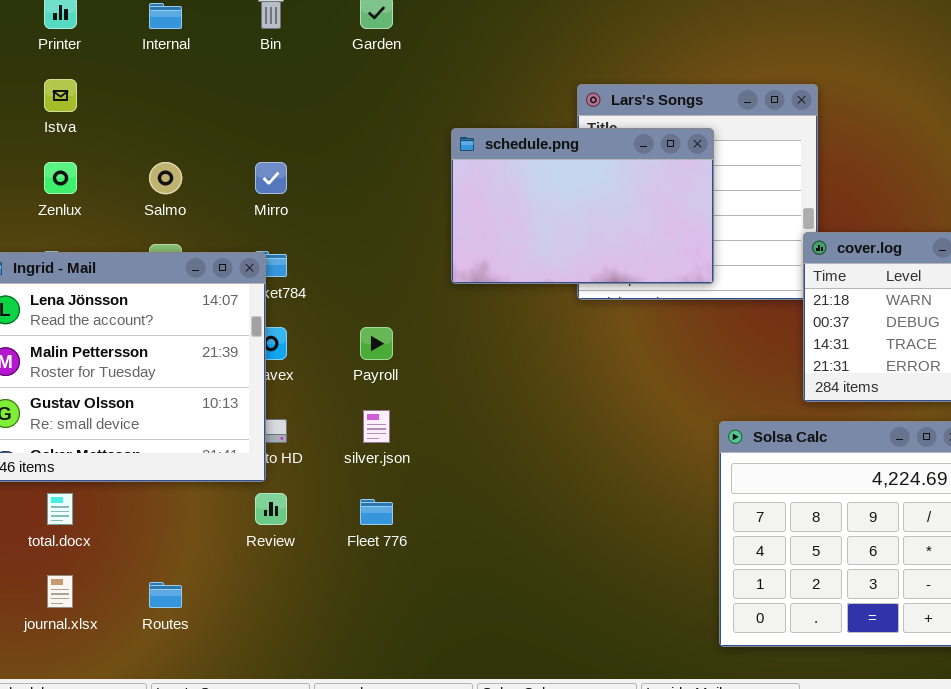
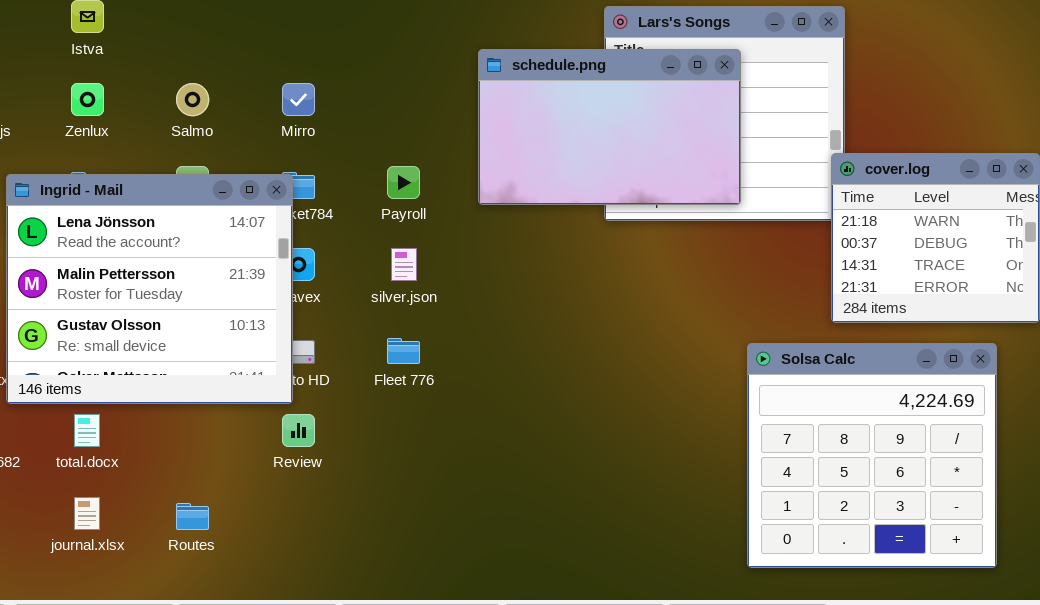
Payroll: [360,327,393,360] -> [387,166,420,199], moved
silver.json: [363,410,390,443] -> [391,248,417,281], moved
Fleet 776: [360,499,393,525] -> [387,338,420,364], moved

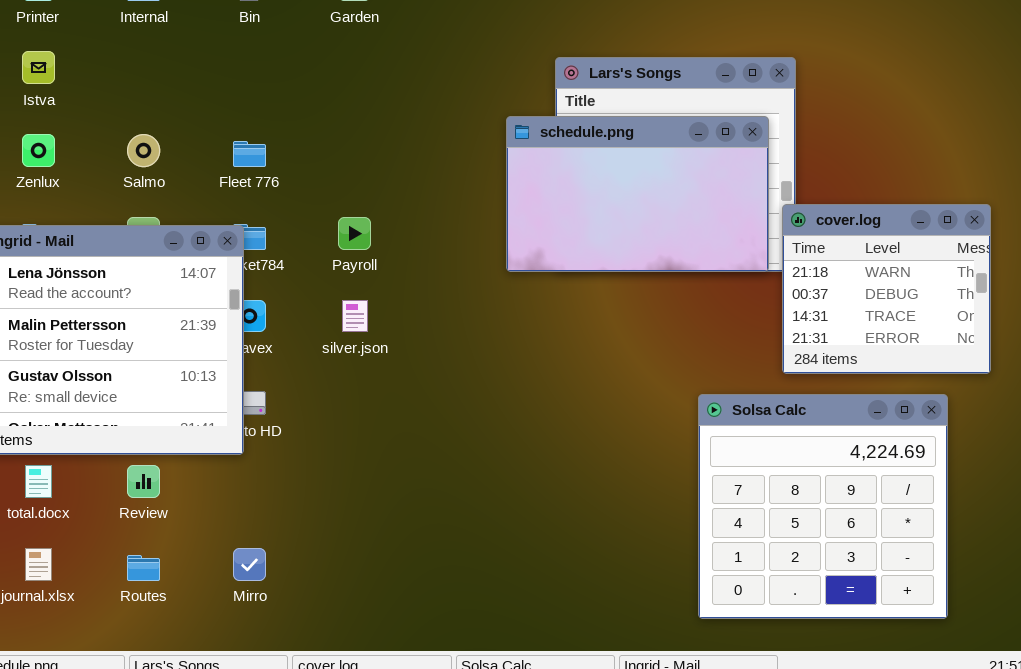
schedule.png: [478,49,741,205] -> [506,116,769,272], moved
Mirro: [282,83,315,116] -> [233,548,266,581], moved
Fleet 776: [387,338,420,364] -> [233,141,266,167], moved
Review: [282,414,315,447] -> [127,465,160,498], moved

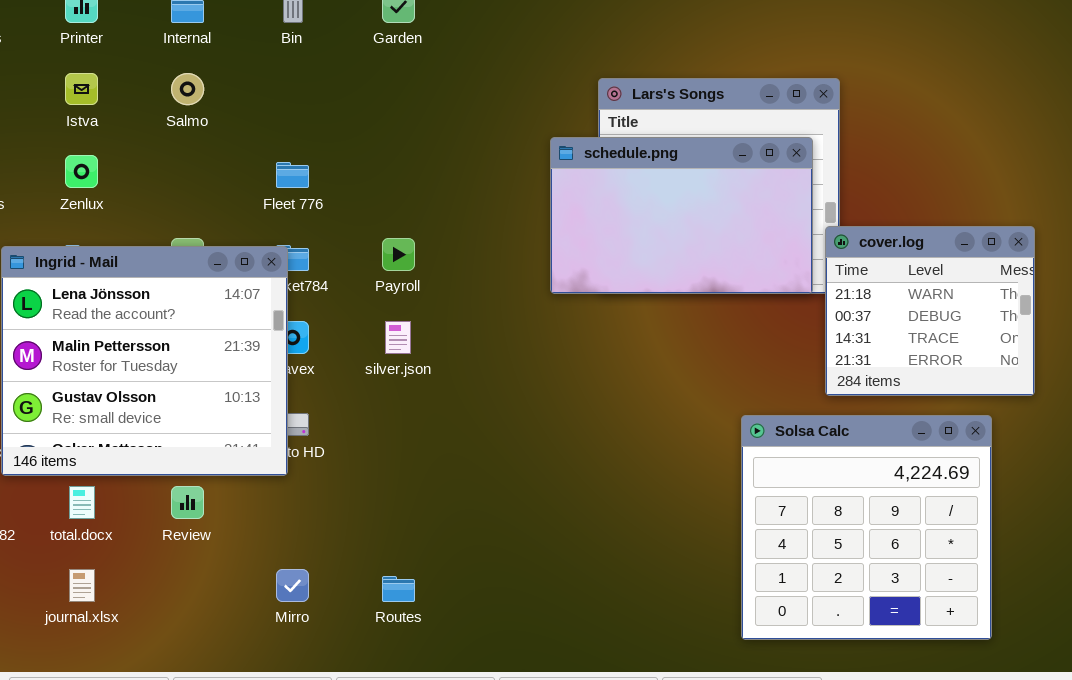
Salmo: [127,134,160,167] -> [171,73,204,105], moved
Routes: [127,555,160,581] -> [382,576,415,602], moved

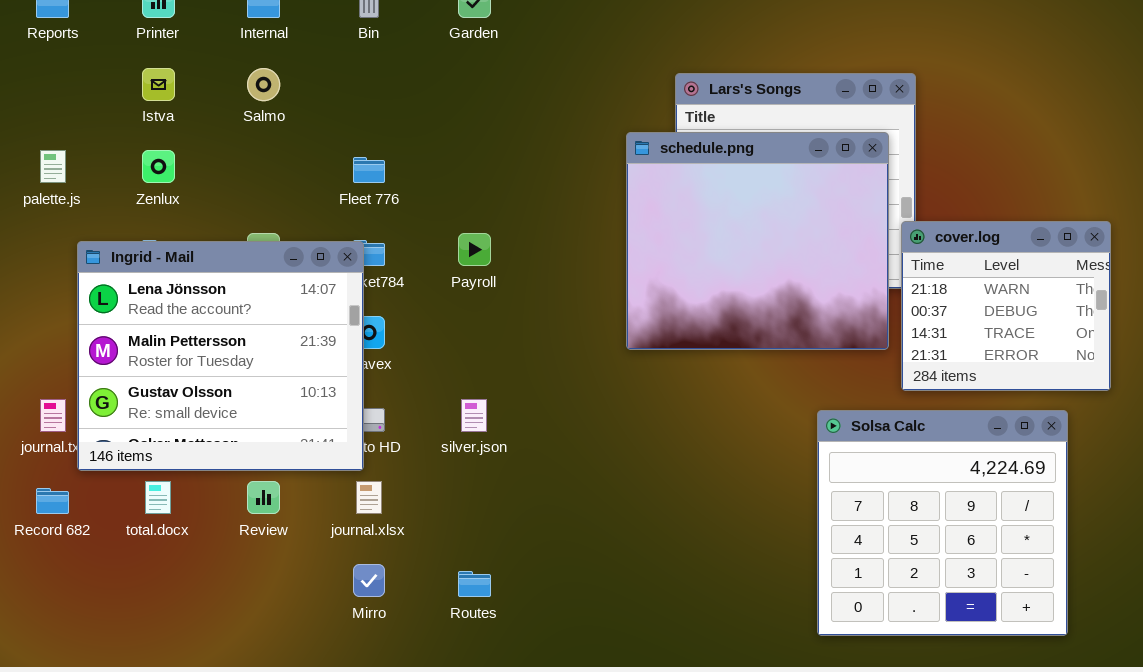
schedule.png: [550,137,813,294] -> [626,132,889,350], resized
silver.json: [385,321,411,354] -> [461,399,487,432], moved
journal.xlsx: [69,569,95,602] -> [356,481,382,514], moved

